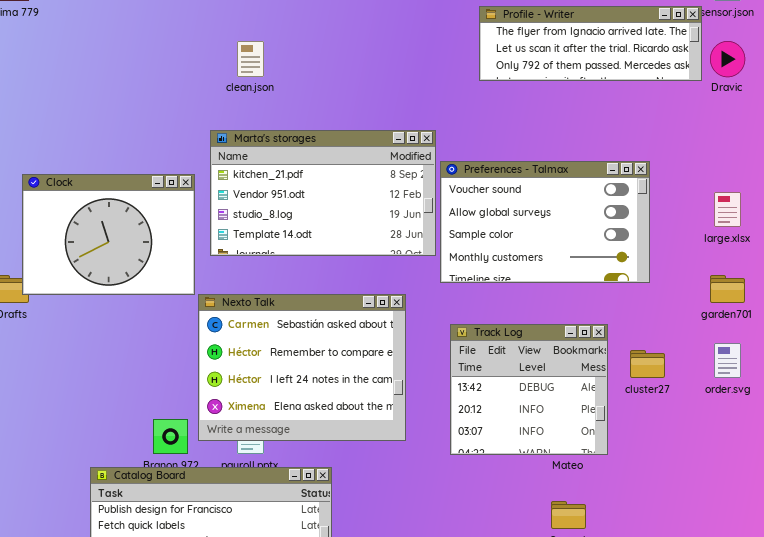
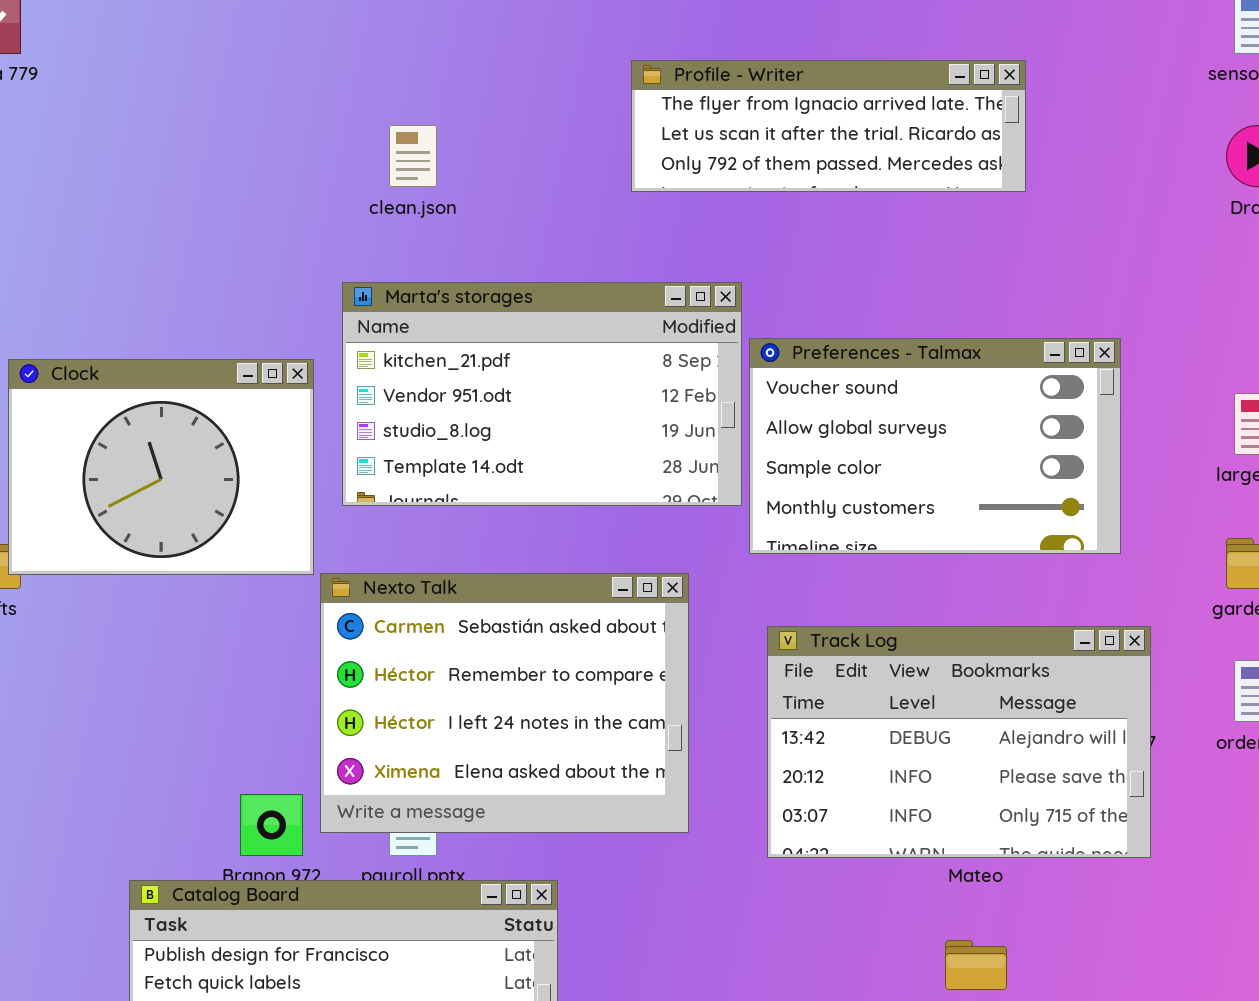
Profile - Writer: [479,6,702,81] -> [631,60,1026,192], moved
Track Log: [450,324,608,455] -> [767,626,1151,858], resized

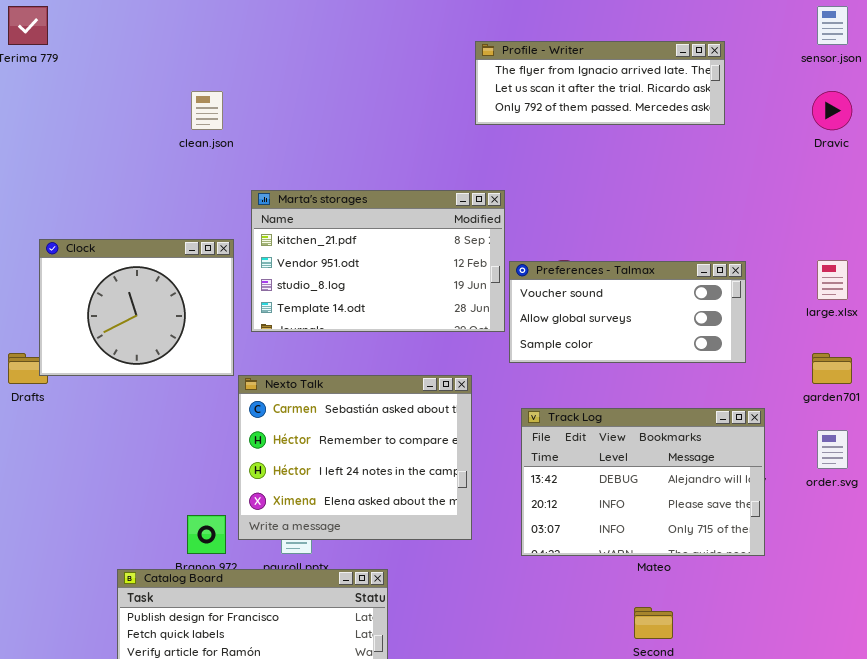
Profile - Writer: [631,60,1026,192] -> [475,41,725,125], moved
clean.json: [389,125,437,187] -> [191,91,223,130], moved
Preferences - Talmax: [749,338,1121,554] -> [509,261,746,363], resized

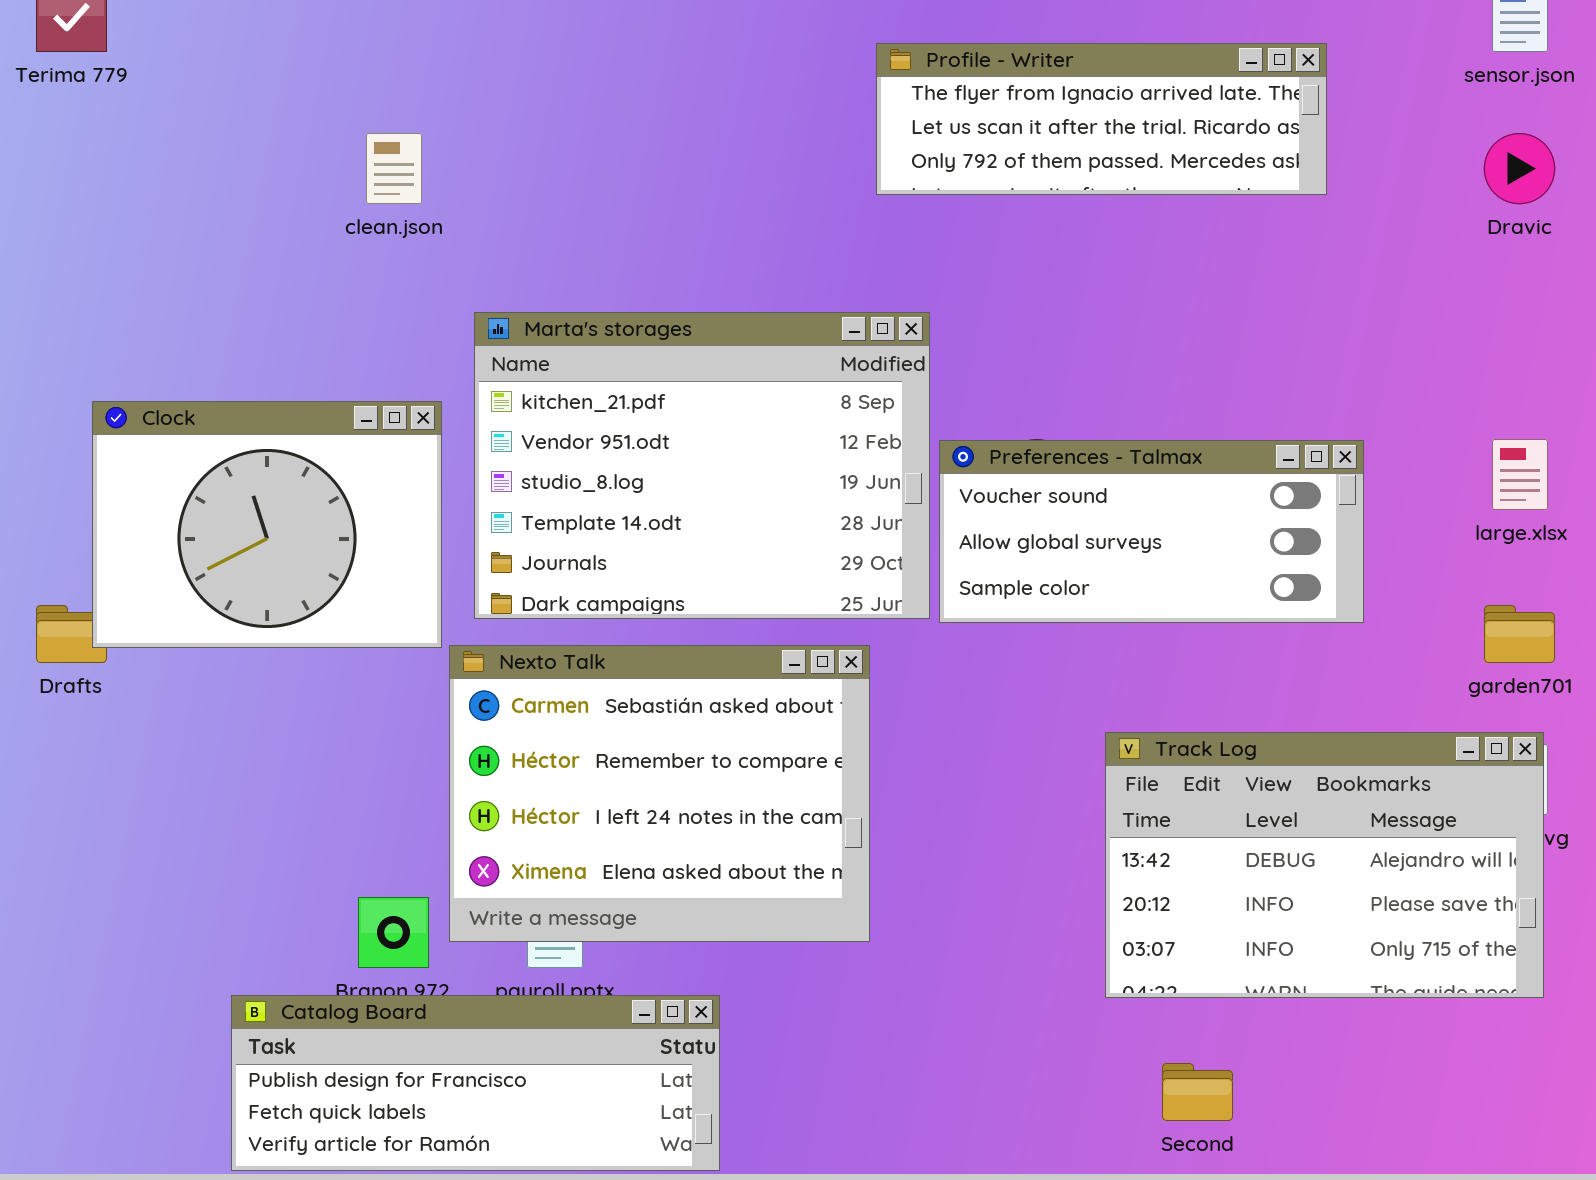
Marta's storages: [251,190,505,332] -> [474,312,930,619], resized
Track Log: [521,408,765,556] -> [1105,732,1544,998], moved

